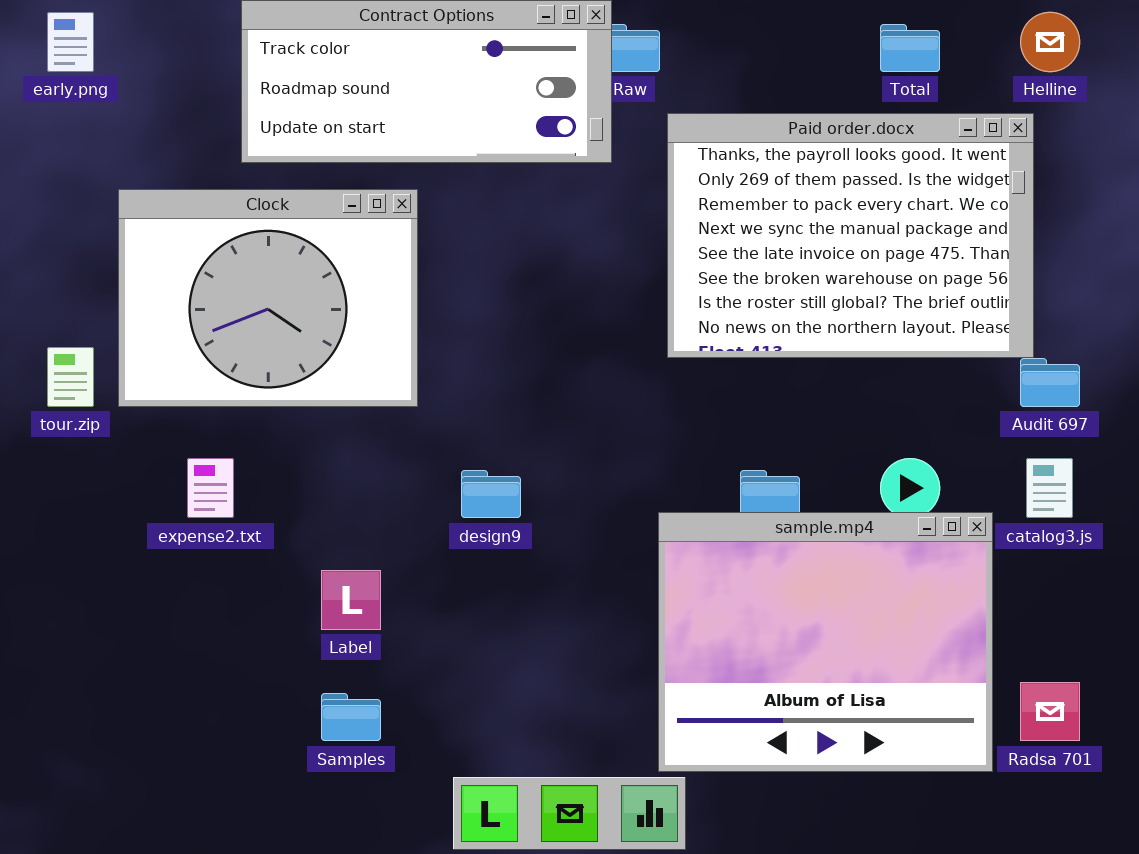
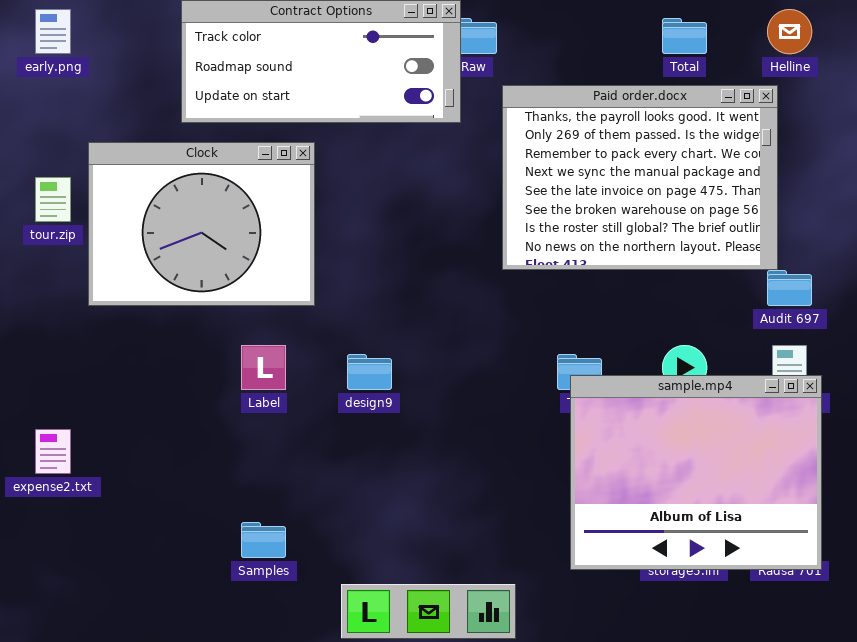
tour.zip: [47,347,94,407] -> [35,177,71,222], moved
expense2.txt: [187,458,234,518] -> [35,429,71,474], moved
sample.mp4: [658,512,993,772] -> [570,375,822,570], moved
Label: [321,570,381,630] -> [241,345,286,390], moved

